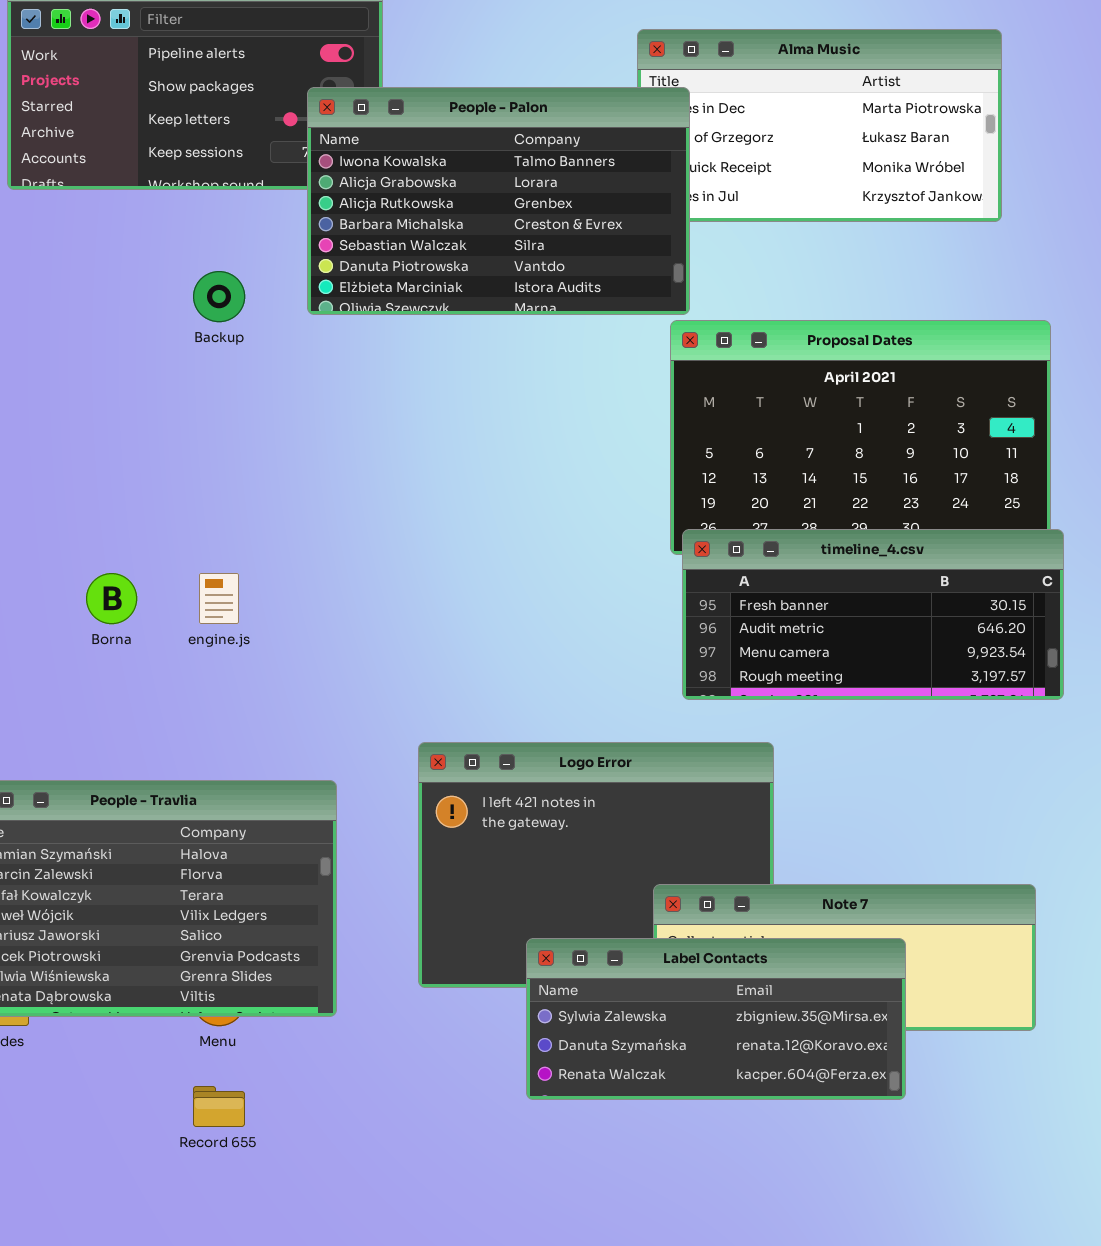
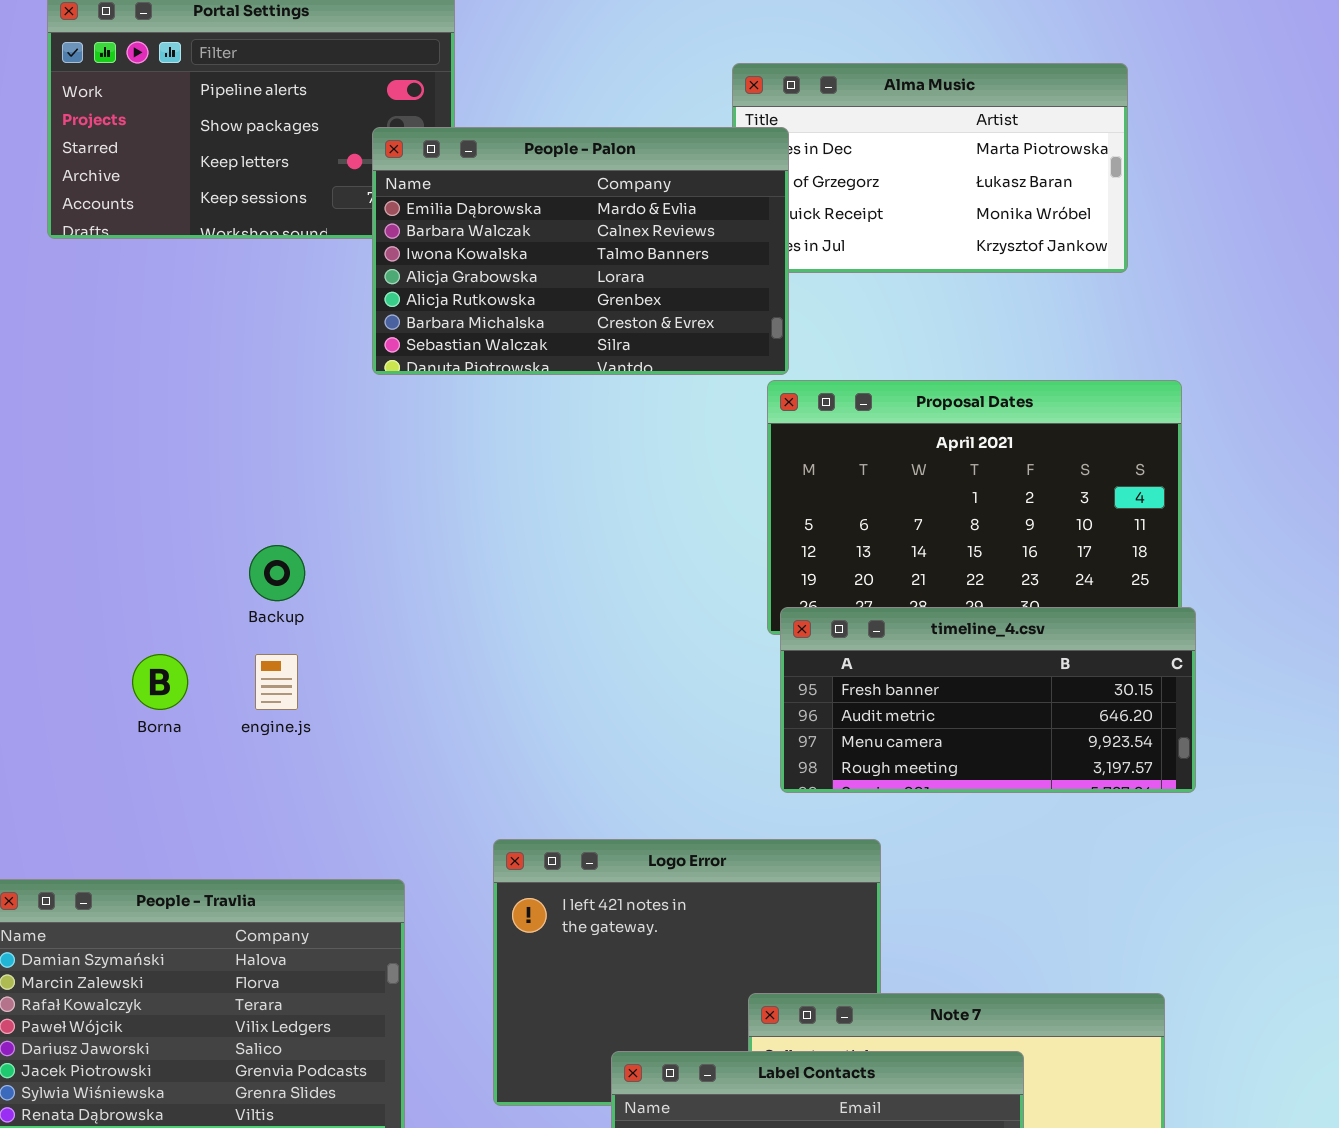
People - Palon: [307,87,690,315] -> [372,127,789,375], scrolled up 2 rows
Backup: [193,271,245,322] -> [249,545,305,601], moved

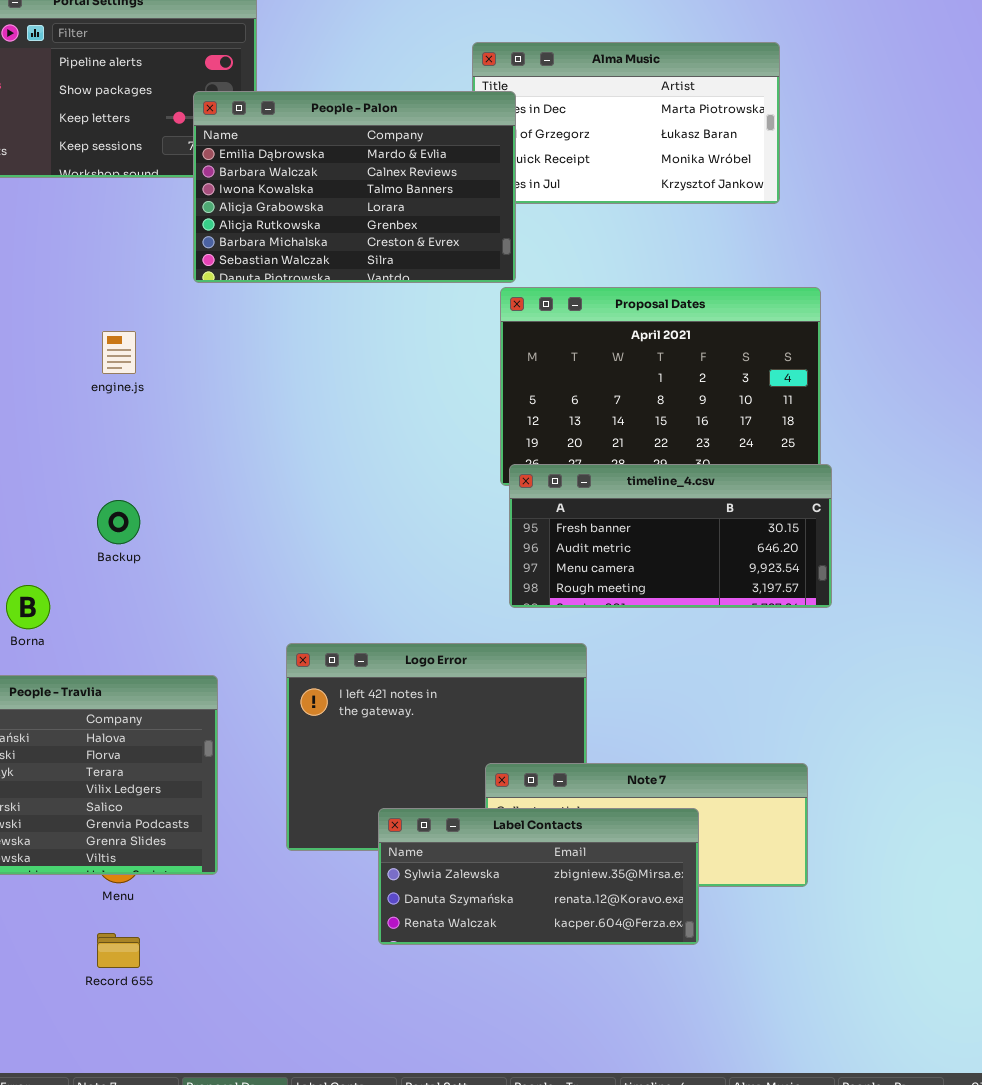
Backup: [249,545,305,601] -> [97,500,140,544], moved
Borna: [132,654,188,710] -> [6,585,50,629], moved
engine.js: [255,654,298,710] -> [102,331,136,374], moved

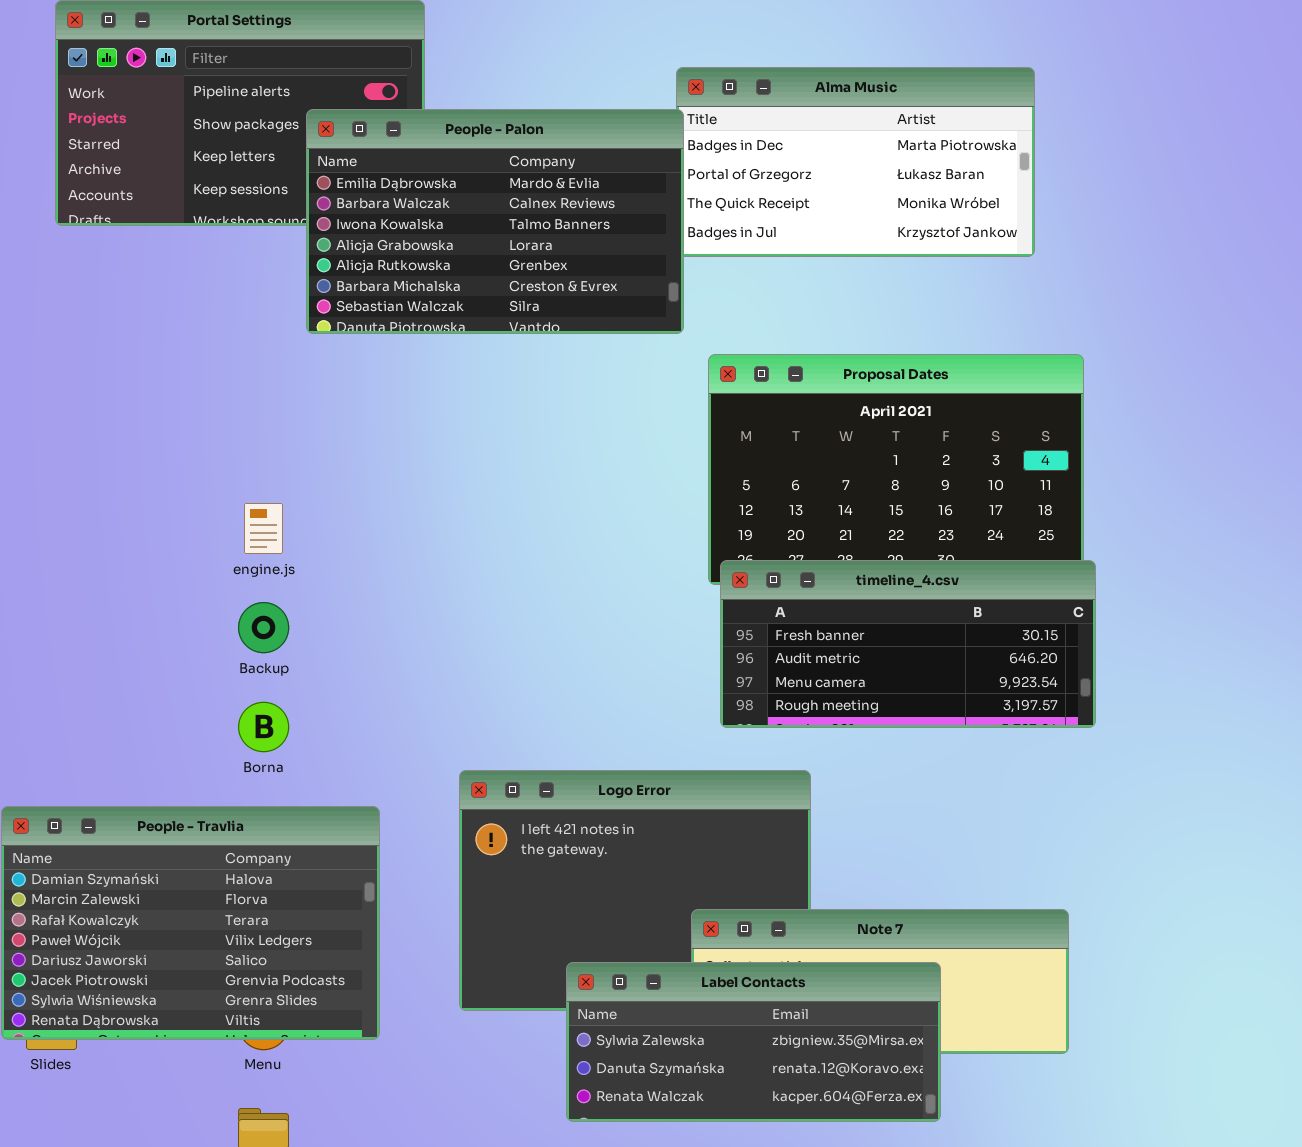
People - Palon: [193,91,516,283] -> [306,109,684,334], moved
engine.js: [102,331,136,374] -> [244,503,283,554], moved
Borna: [6,585,50,629] -> [238,702,289,752], moved

